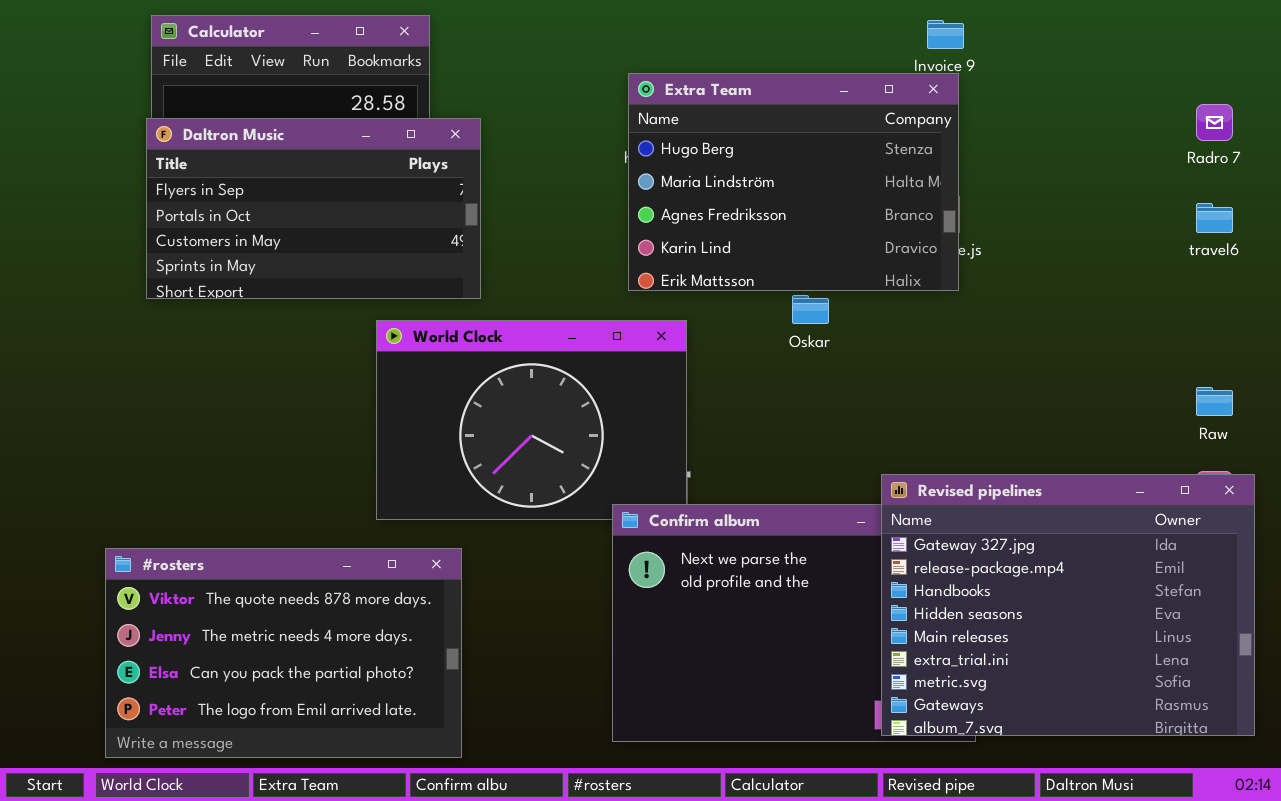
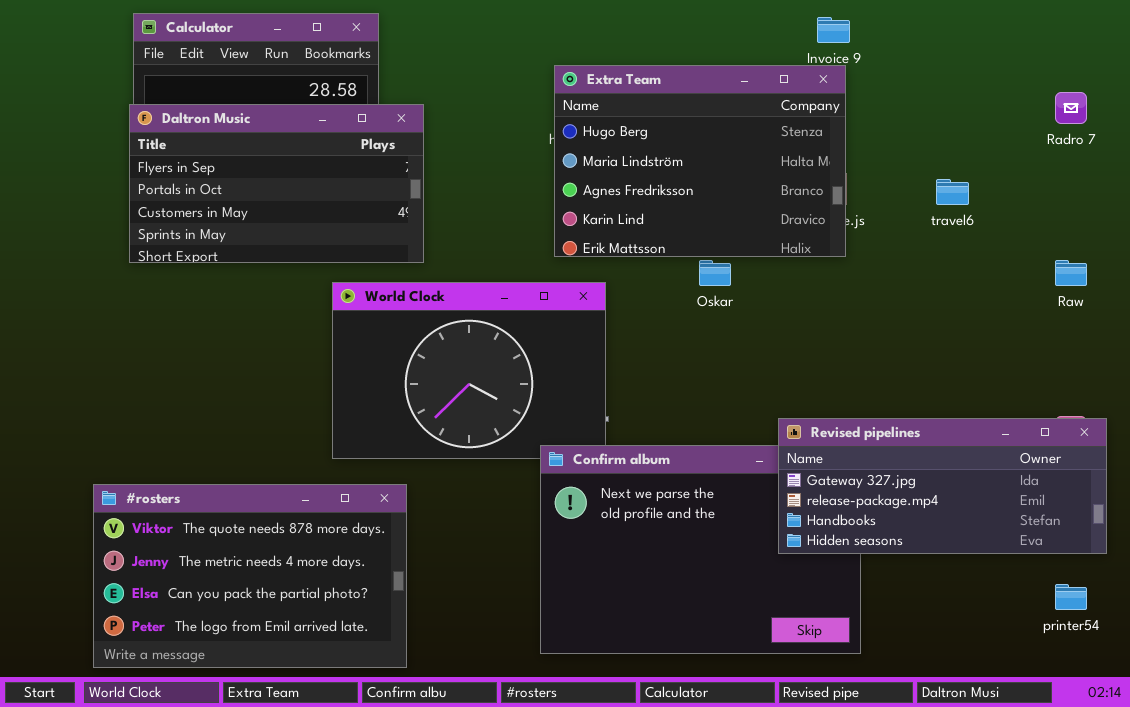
travel6: [1196,203,1233,233] -> [936,179,969,205], moved
Raw: [1196,387,1233,416] -> [1055,260,1087,286], moved
Revised pipelines: [881,474,1255,736] -> [778,418,1107,554], resized

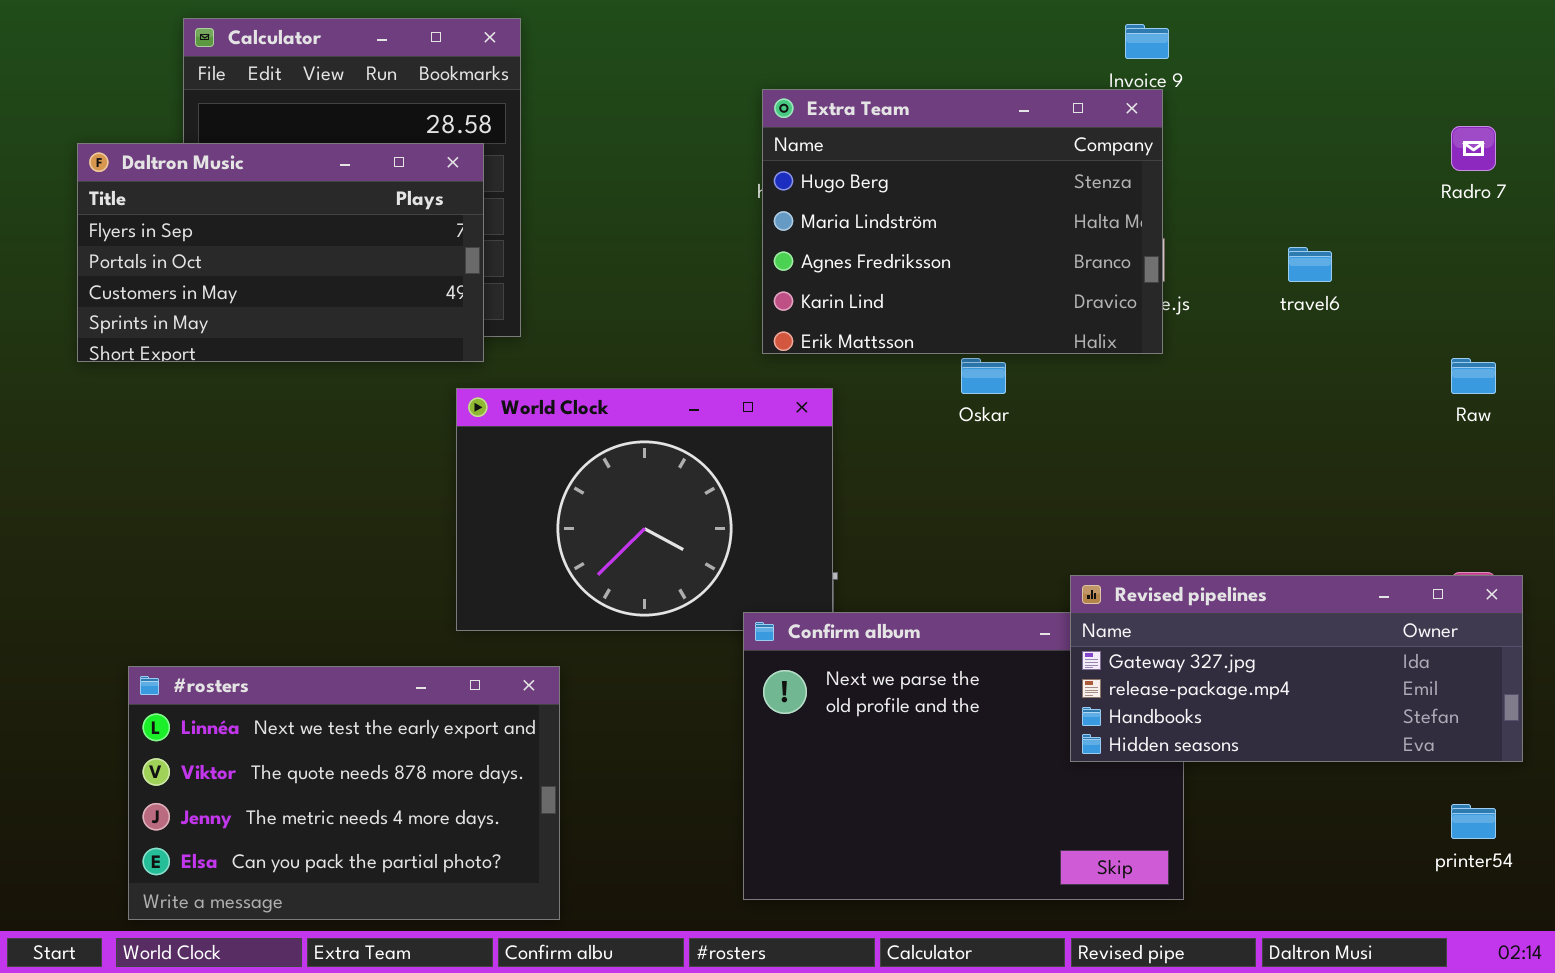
Daltron Music: [129,104,424,263] -> [77,143,484,362], moved
#rosters: [93,484,407,668] -> [128,666,560,920], scrolled up 1 row

